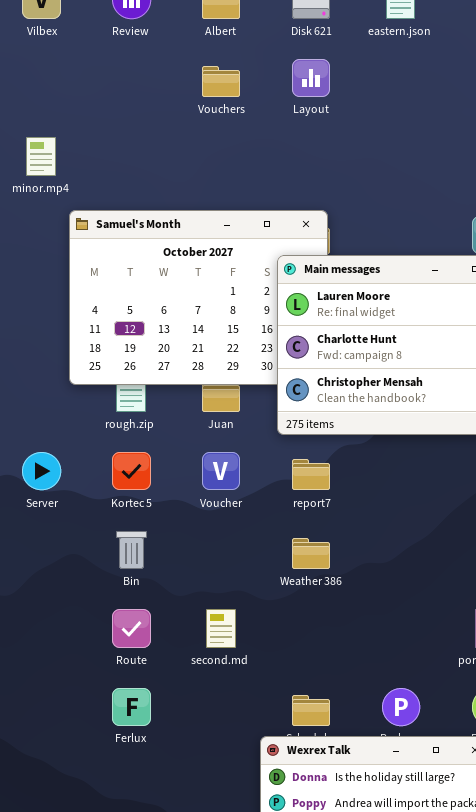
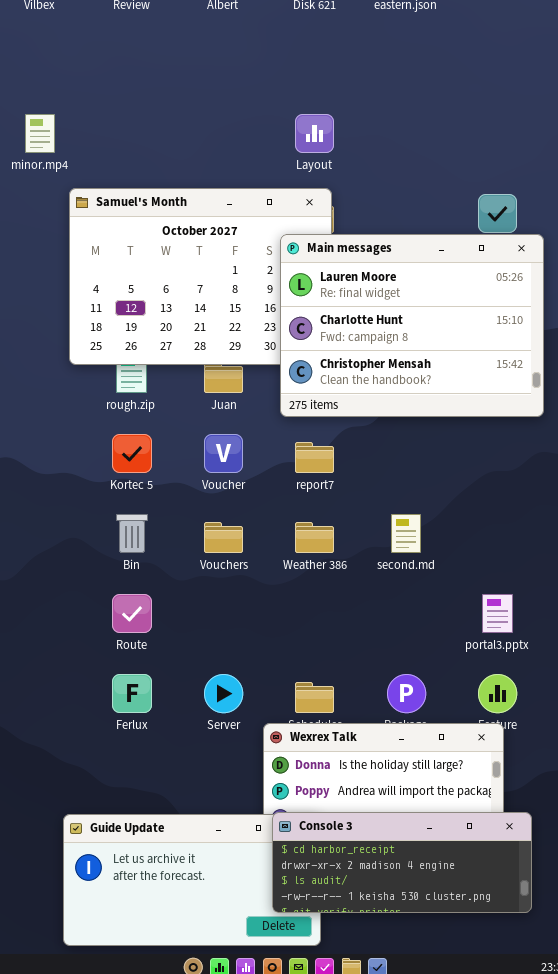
Layout: [292,59,330,97] -> [295,114,334,153], moved
Vouchers: [202,66,240,97] -> [204,522,243,553], moved
Server: [22,452,61,490] -> [204,674,243,713], moved
second.md: [206,609,236,648] -> [391,514,421,553], moved

